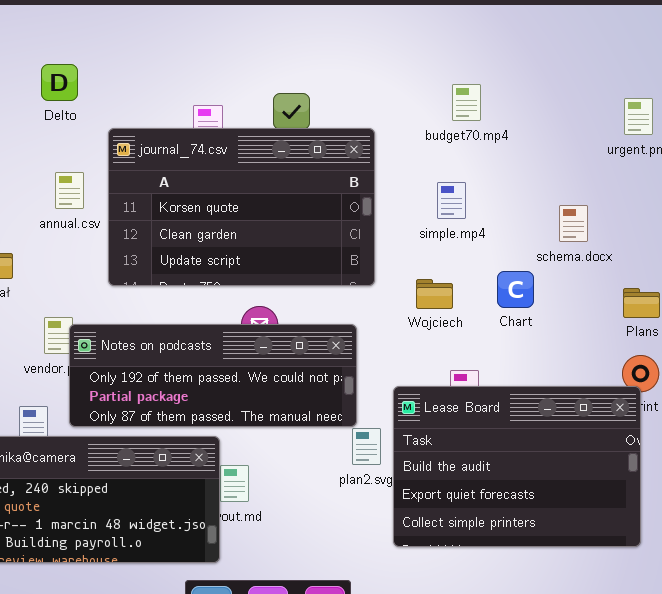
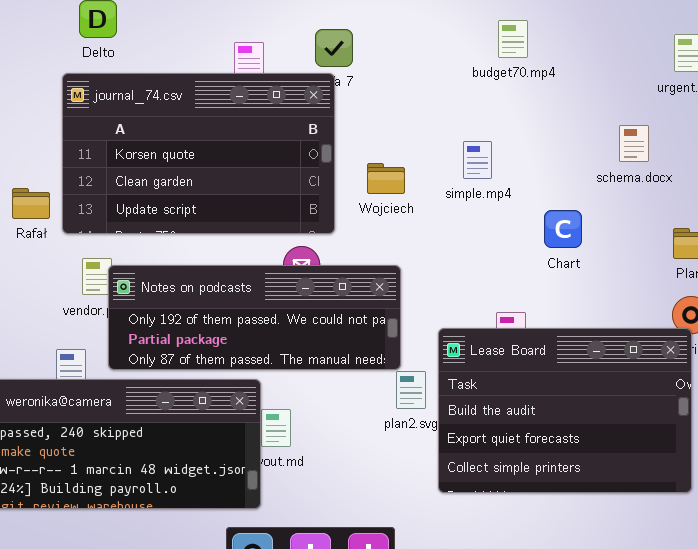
journal_74.csv: [108,128,375,286] -> [62,73,335,234], moved
simple.mp4: [437,182,466,219] -> [463,141,492,179], moved
schema.docx: [559,205,588,242] -> [619,125,649,162], moved
Wojciech: [416,279,453,309] -> [367,163,405,194], moved

